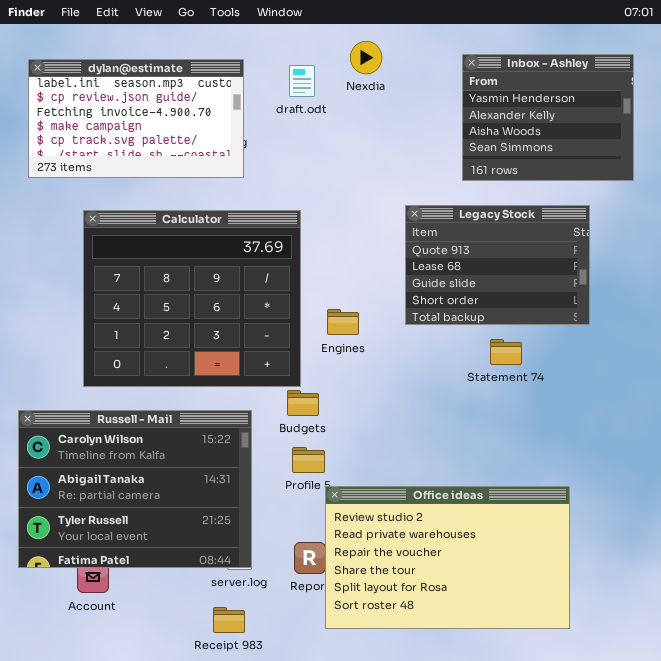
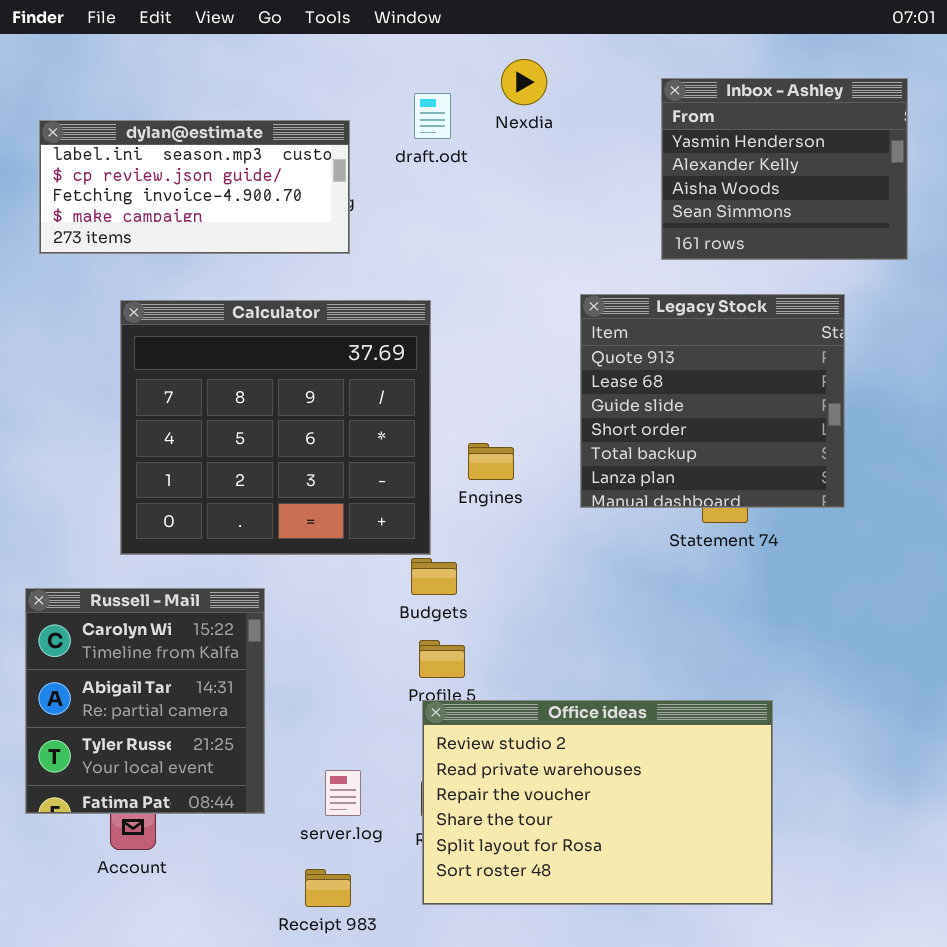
dylan@estimate: [28,59,244,178] -> [39,120,350,254], resized
Legacy Stock: [405,205,590,325] -> [580,294,845,508], resized
Russell - Mail: [18,410,252,568] -> [25,588,265,814], resized
Office ideas: [325,486,570,629] -> [422,700,773,905], moved

